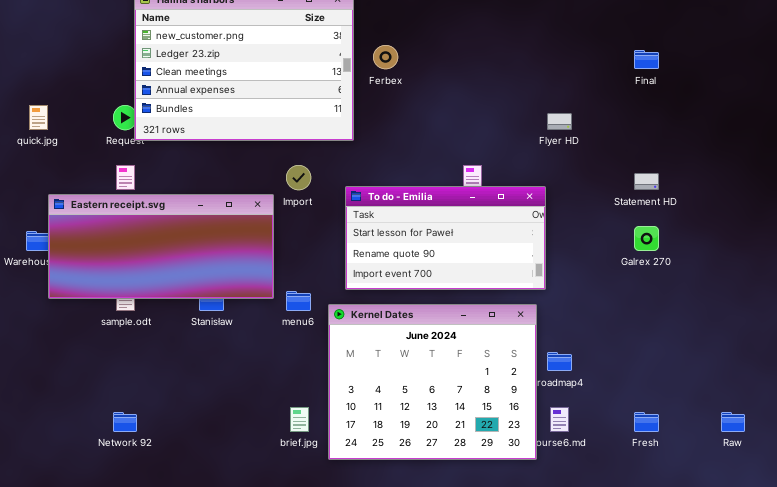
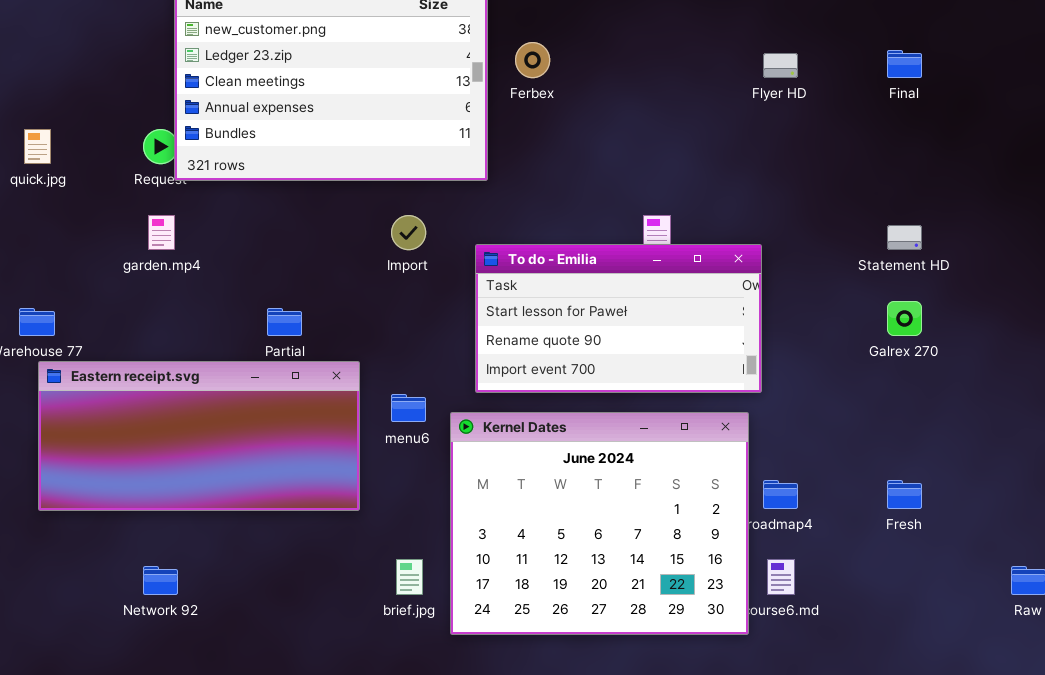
Flyer HD: [547,113,572,130] -> [763,53,798,78], moved
Eastern receipt.svg: [48,194,274,299] -> [38,361,360,511], moved
Fresh: [634,412,659,432] -> [887,480,922,509], moved

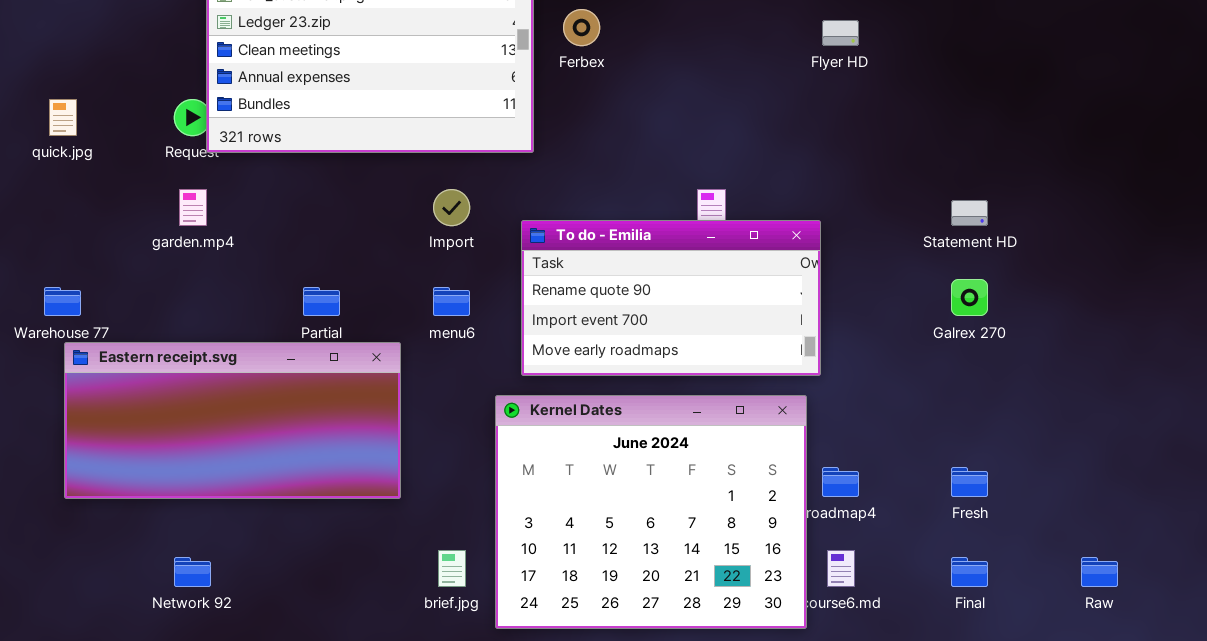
Final: [887,50,922,78] -> [951,557,988,587], moved
To do - Emilia: [475,244,762,393] -> [521,220,821,376], scrolled down 1 row
menu6: [391,394,426,422] -> [433,287,470,316], moved

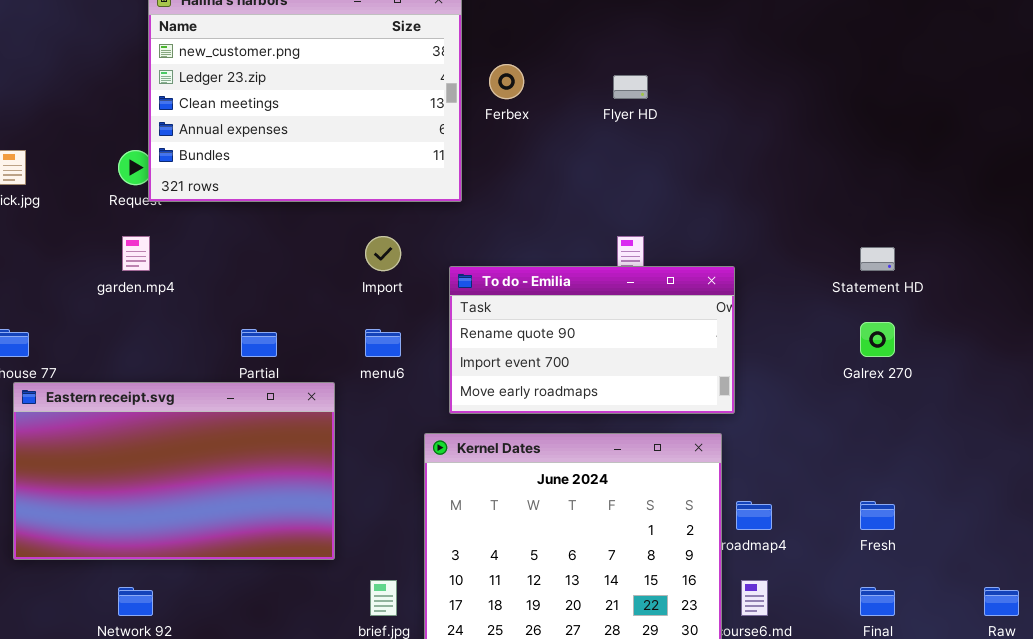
Flyer HD: [822,20,859,46] -> [613,75,648,99], moved
Eastern receipt.svg: [64,342,401,499] -> [13,382,335,560], resized

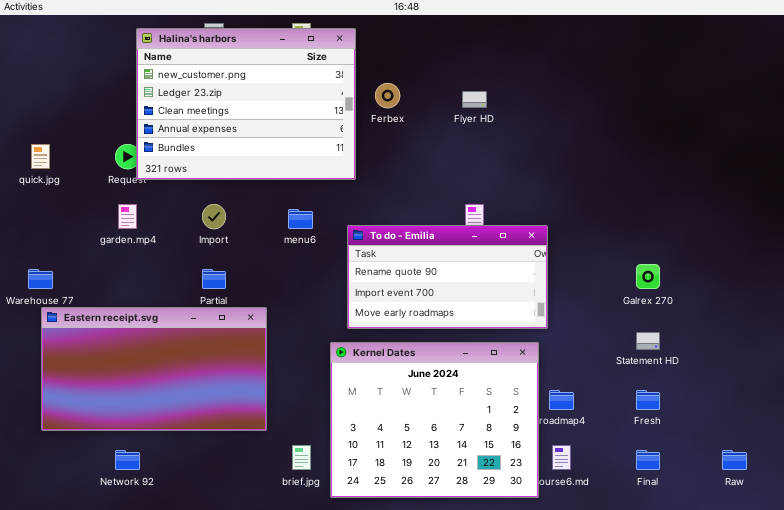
Import: [365,236,401,271] -> [202,204,226,229], moved
Statement HD: [860,247,895,271] -> [636,332,660,350], moved
menu6: [365,329,401,357] -> [288,209,313,229], moved

